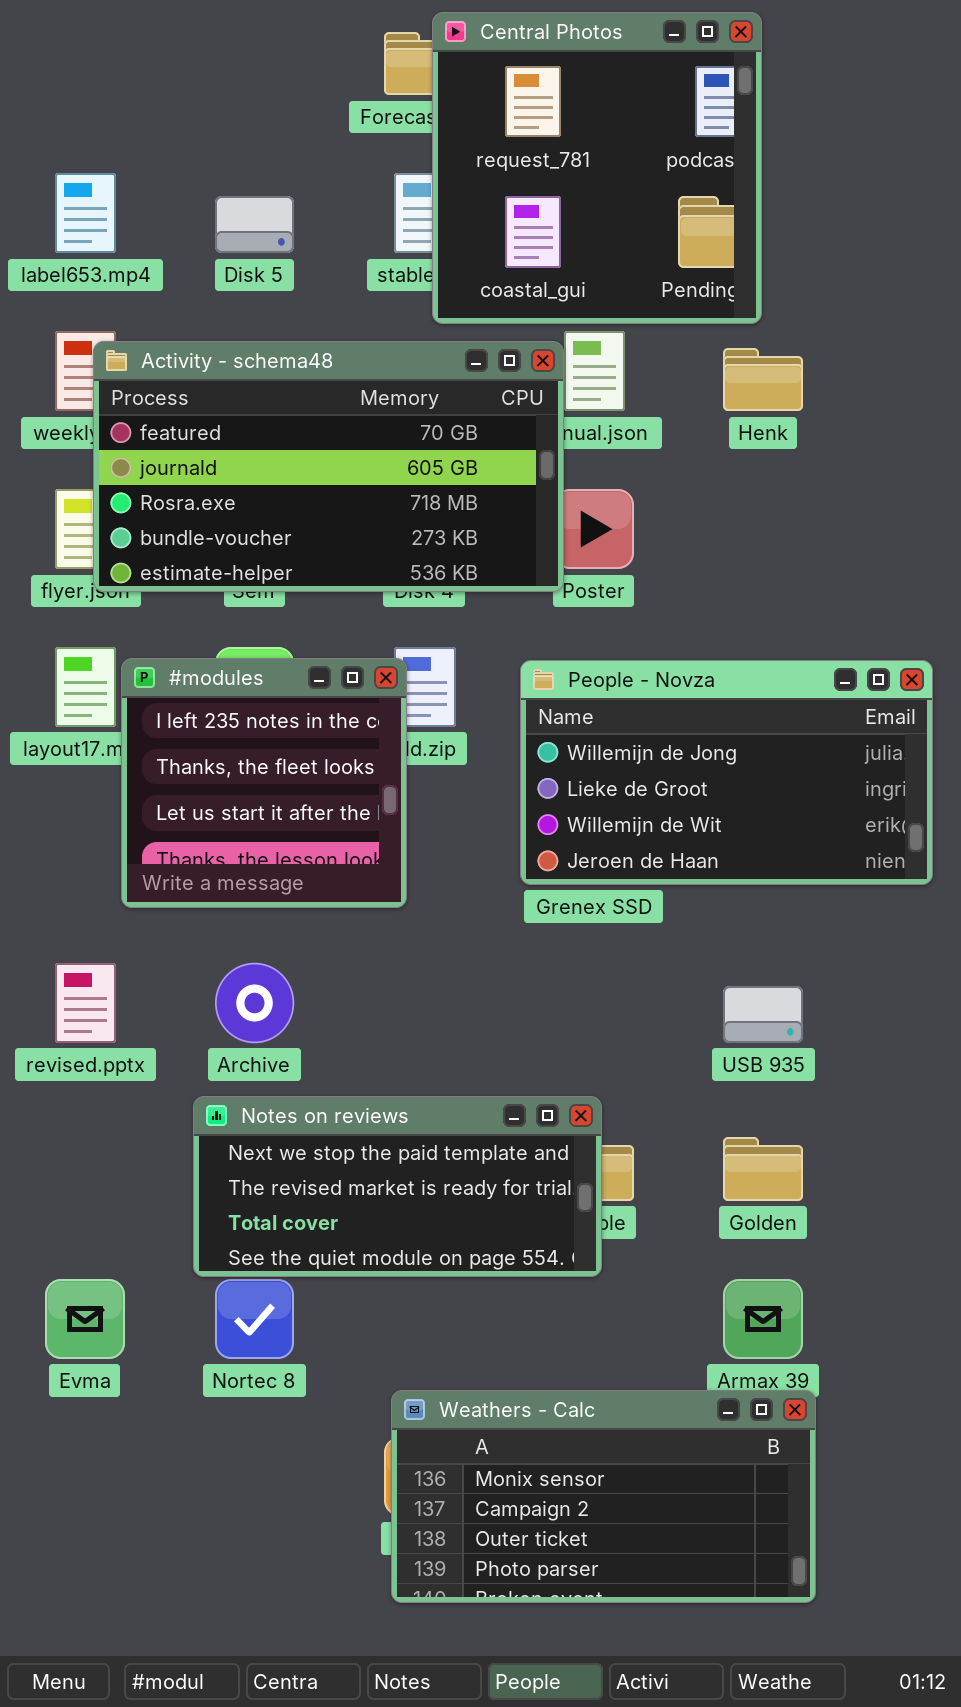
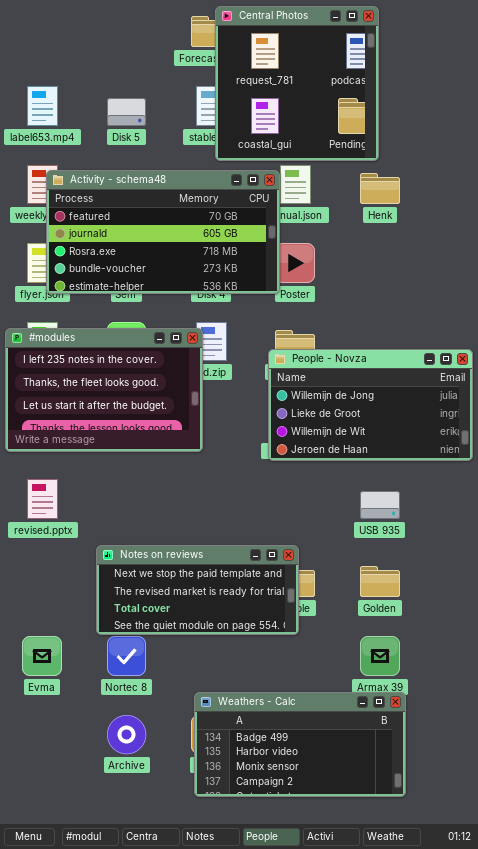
#modules: [121,658,407,908] -> [5,328,203,452], resized
People - Novza: [520,660,933,885] -> [268,349,473,461], moved
Archive: [215,963,294,1043] -> [107,715,146,754], moved
Weathers - Calc: [391,1390,816,1603] -> [194,692,406,797], scrolled up 2 rows

